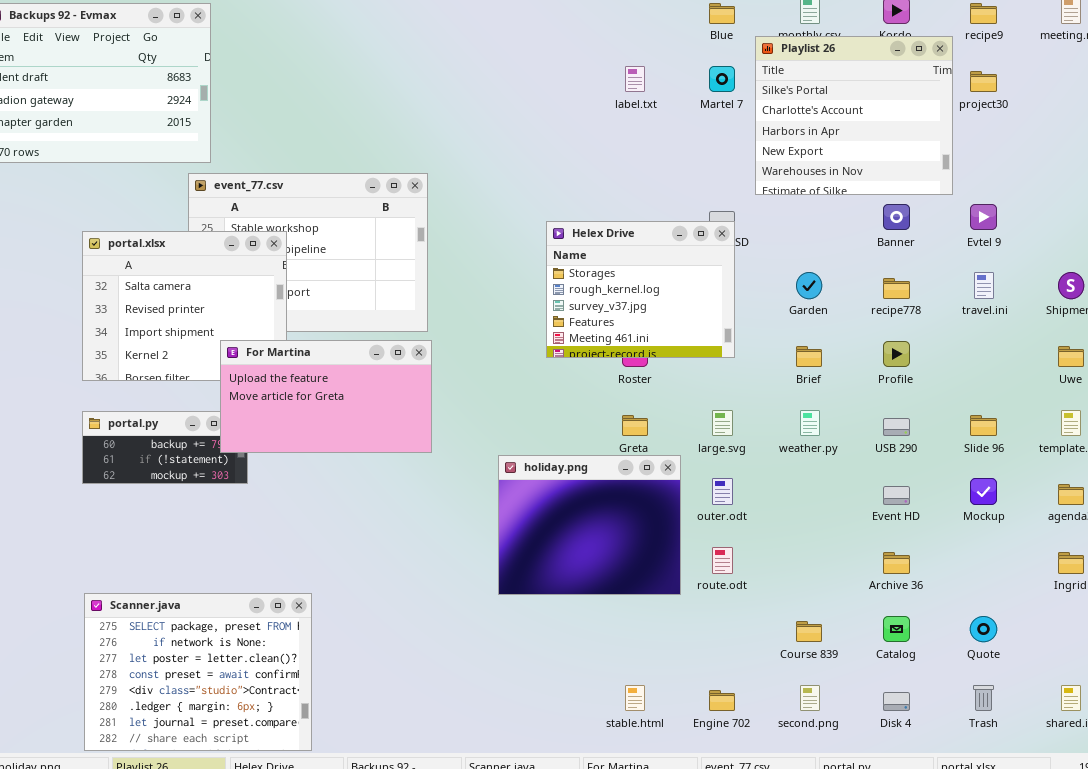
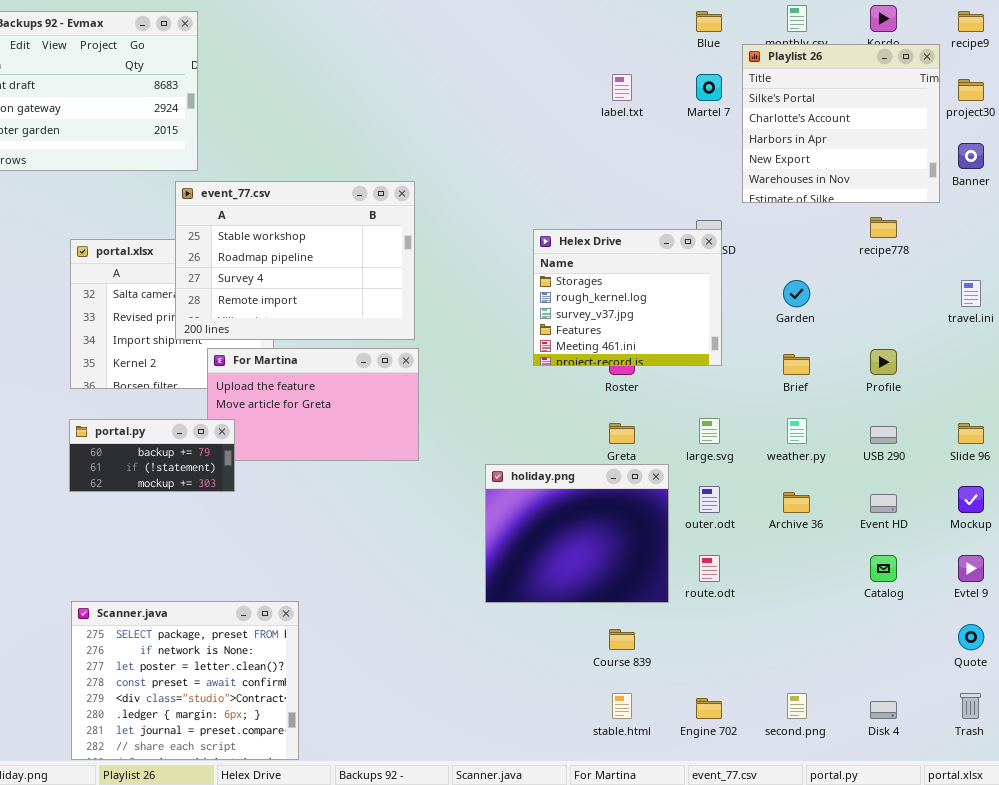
event_77.csv: [188,173,428,332] -> [175,181,415,340], raised
Banner: [883,204,910,230] -> [958,143,984,169], moved
Evtel 9: [970,204,997,230] -> [958,555,984,582], moved
recipe778: [883,278,910,299] -> [870,217,897,238], moved
portal.py: [82,411,248,484] -> [69,419,235,492], raised
Archive 36: [883,552,910,574] -> [783,492,810,513], moved
Catalog: [883,616,910,642] -> [870,555,897,582], moved
Course 839: [796,621,822,642] -> [609,629,635,650], moved

